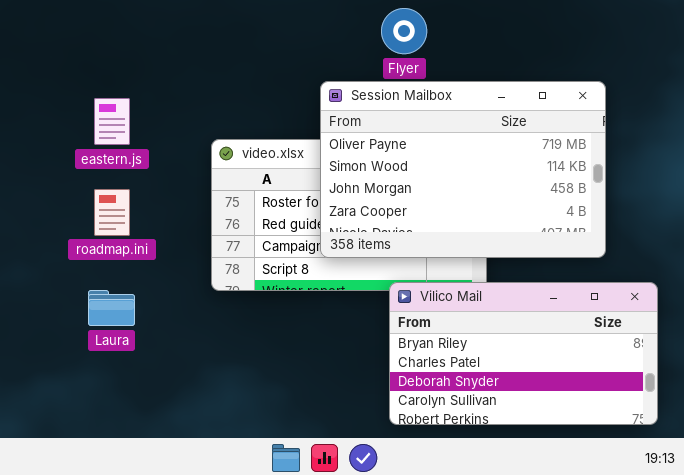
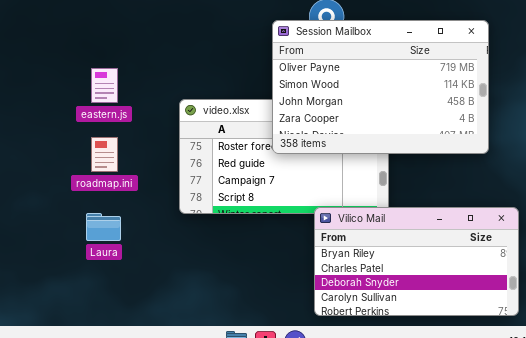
Session Mailbox: [320,81,606,258] -> [272,20,489,154], moved

